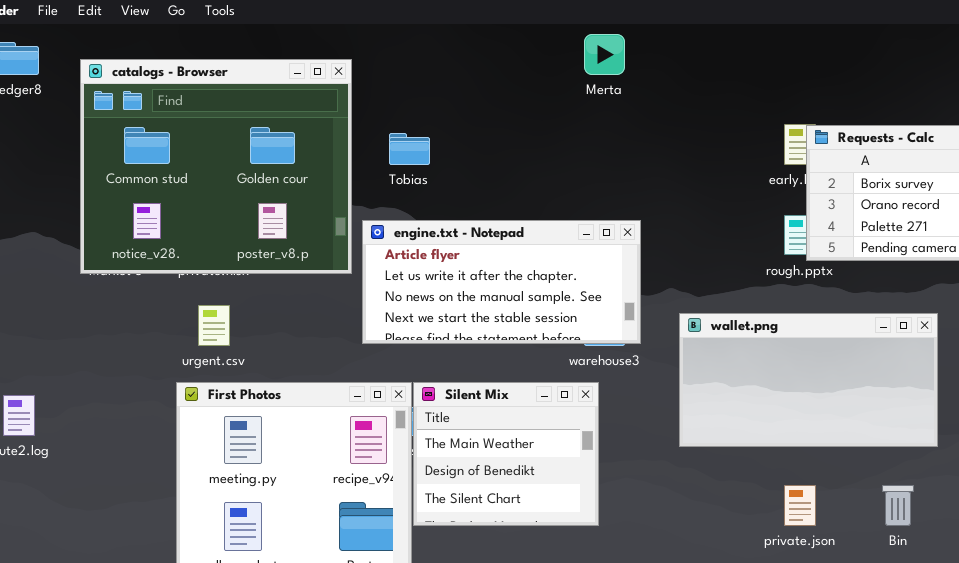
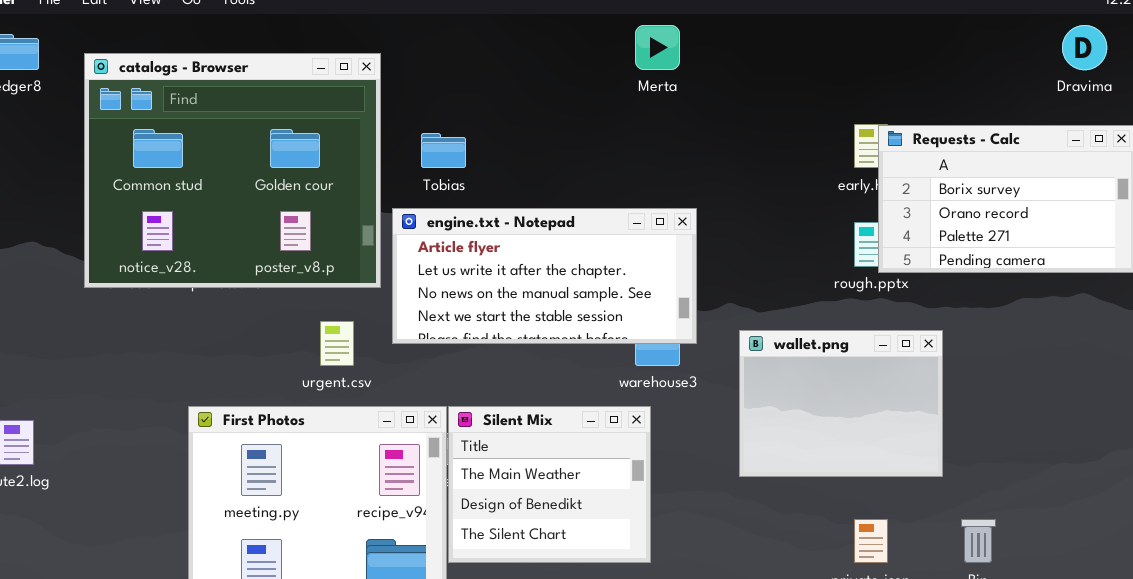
engine.txt - Notepad: [362,220,641,344] -> [392,208,697,344], moved
urgent.csv: [198,305,230,346] -> [320,321,354,366], moved
wallet.png: [679,313,938,447] -> [739,330,943,477], resized

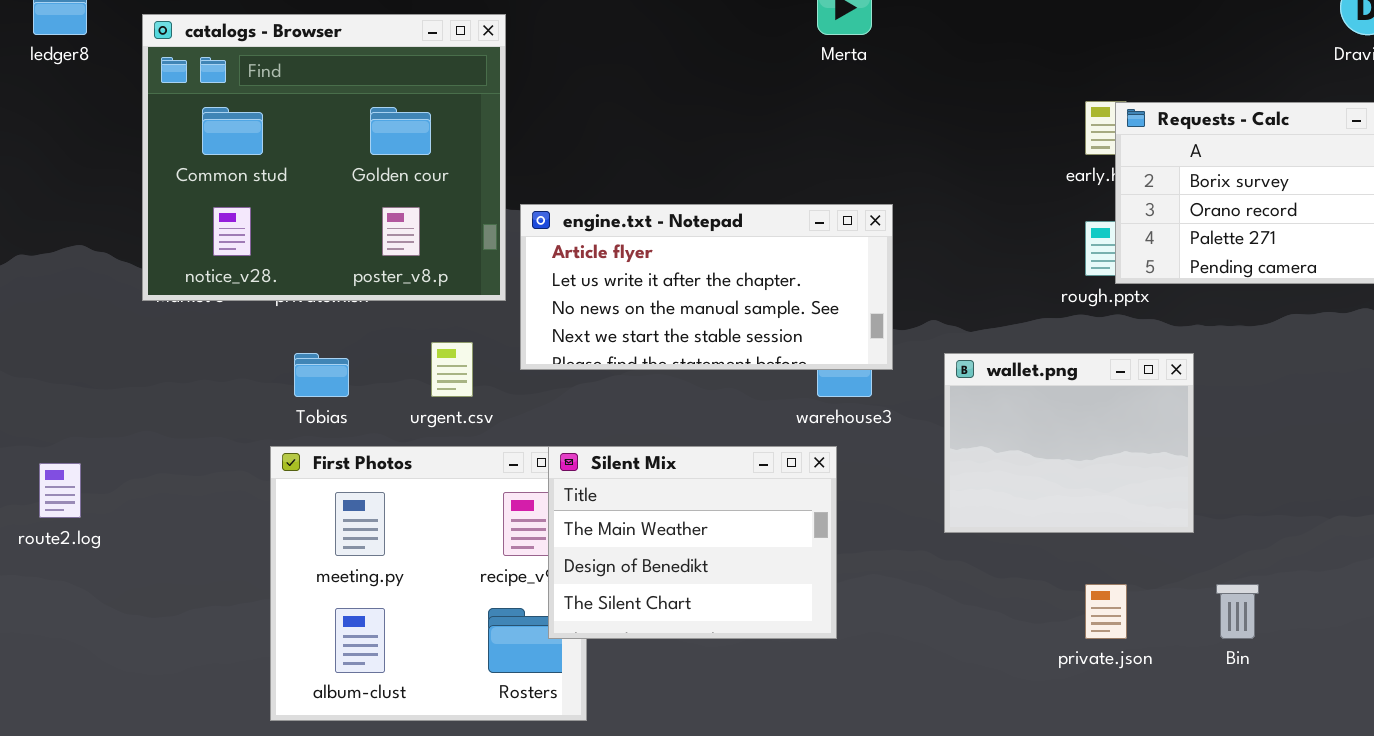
Tobias: [421,133,466,168] -> [294,353,349,397], moved
Silent Mix: [448,406,651,563] -> [548,446,837,639], resized

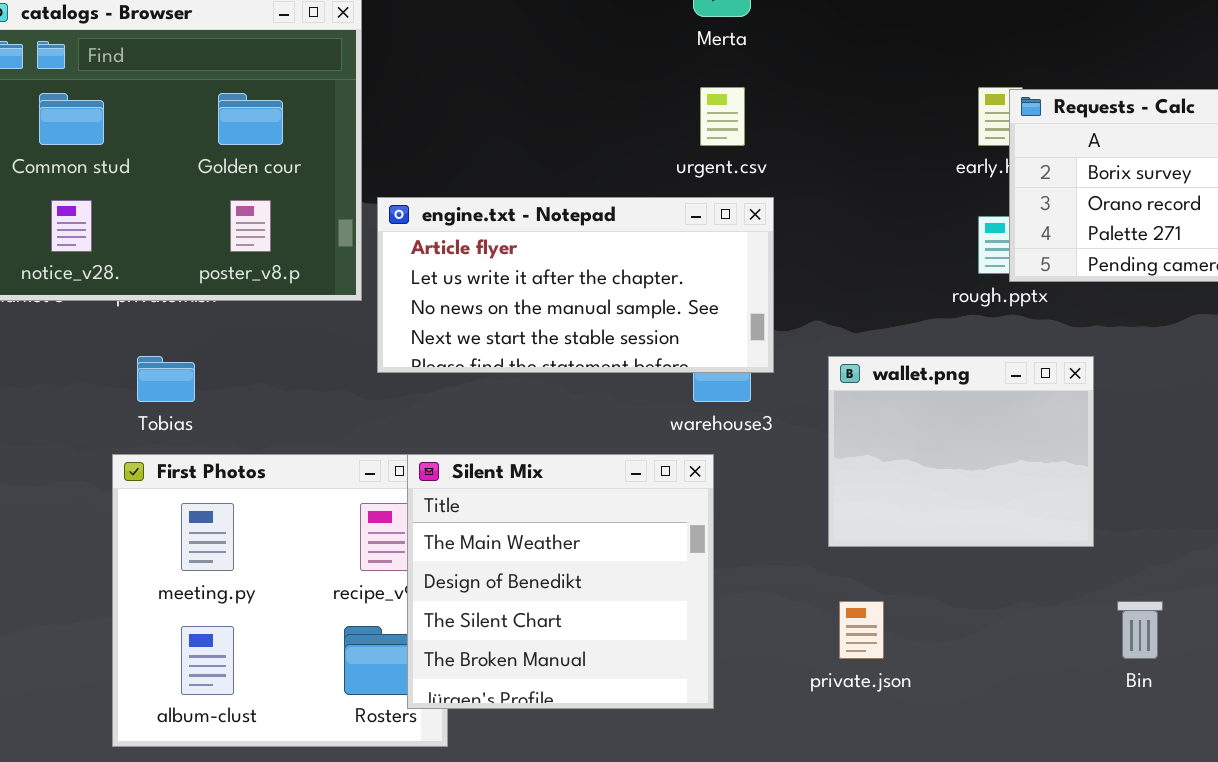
urgent.csv: [431,342,473,397] -> [700,87,745,146], moved
Silent Mix: [548,446,837,639] -> [407,454,714,709], resized
private.json: [1085,584,1127,639] -> [839,601,884,659], moved

